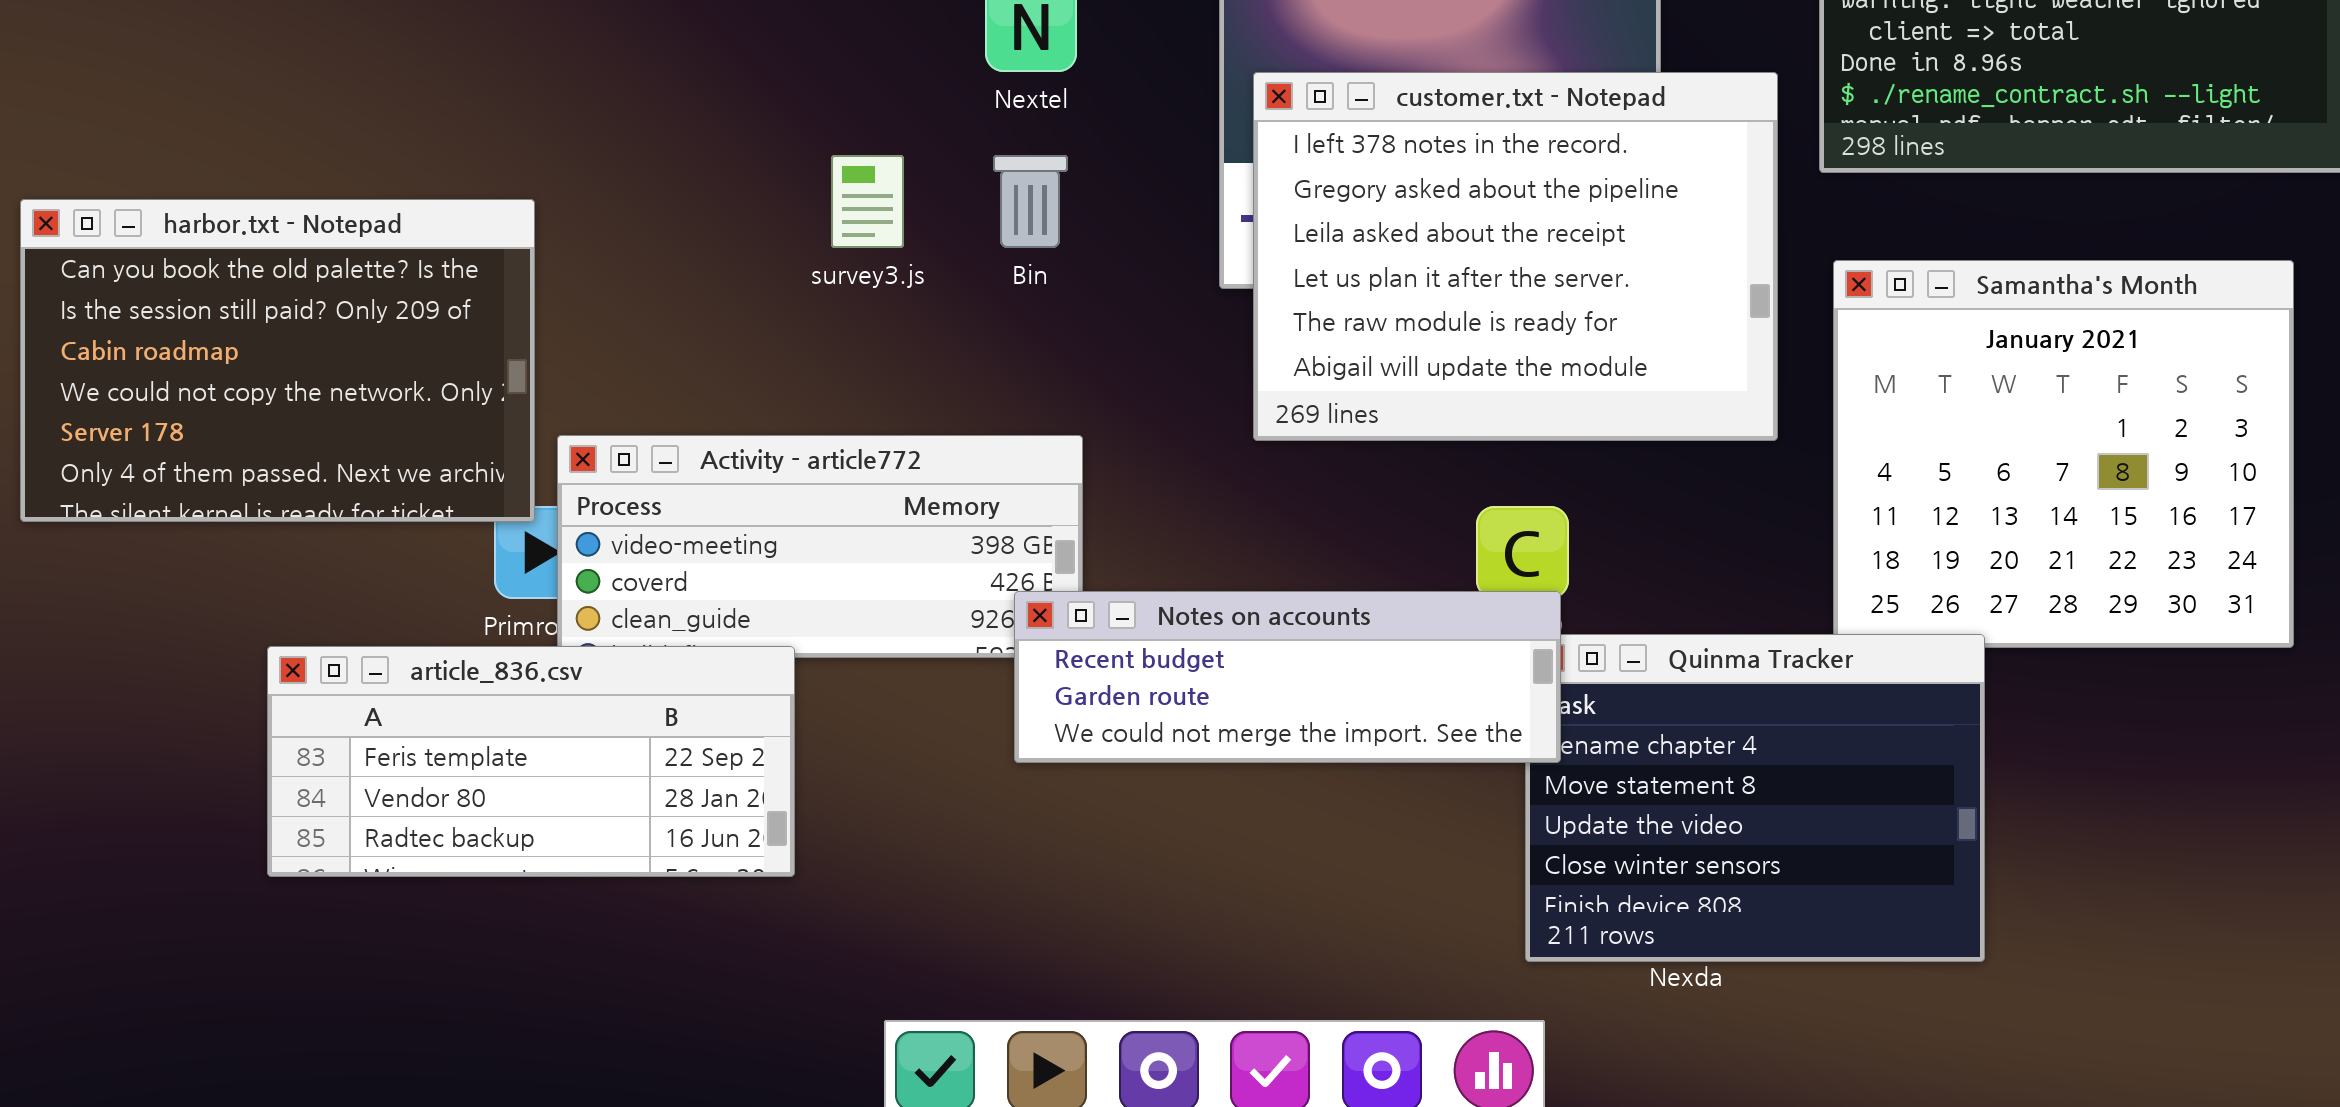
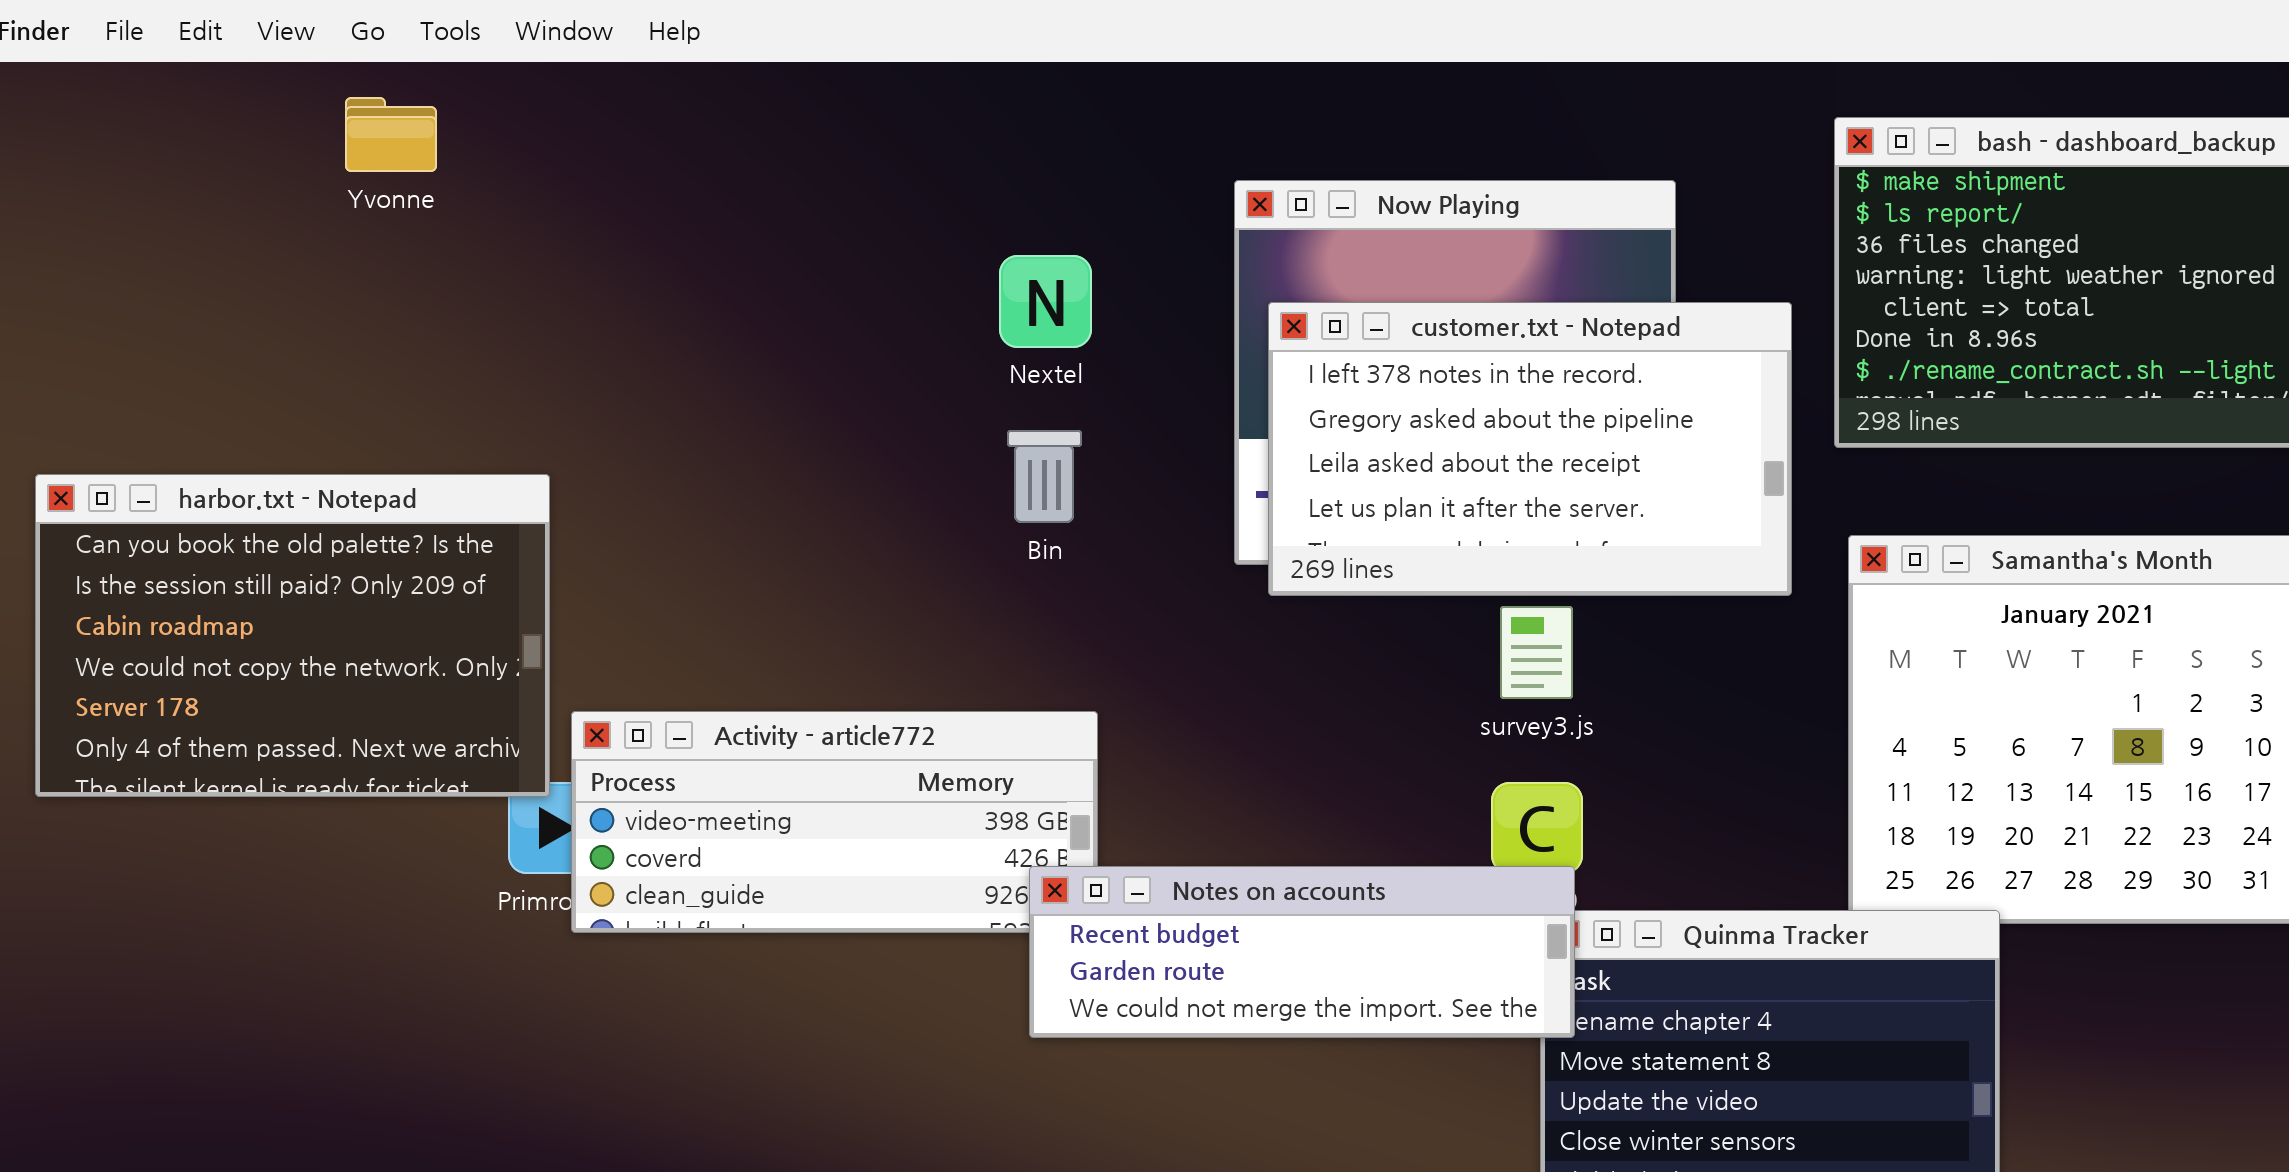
customer.txt - Notepad: [1253,72,1778,441] -> [1268,302,1792,596], moved, resized
survey3.js: [831,155,904,248] -> [1500,606,1573,699], moved
article_836.csv: [267,646,795,877] -> none, closed

